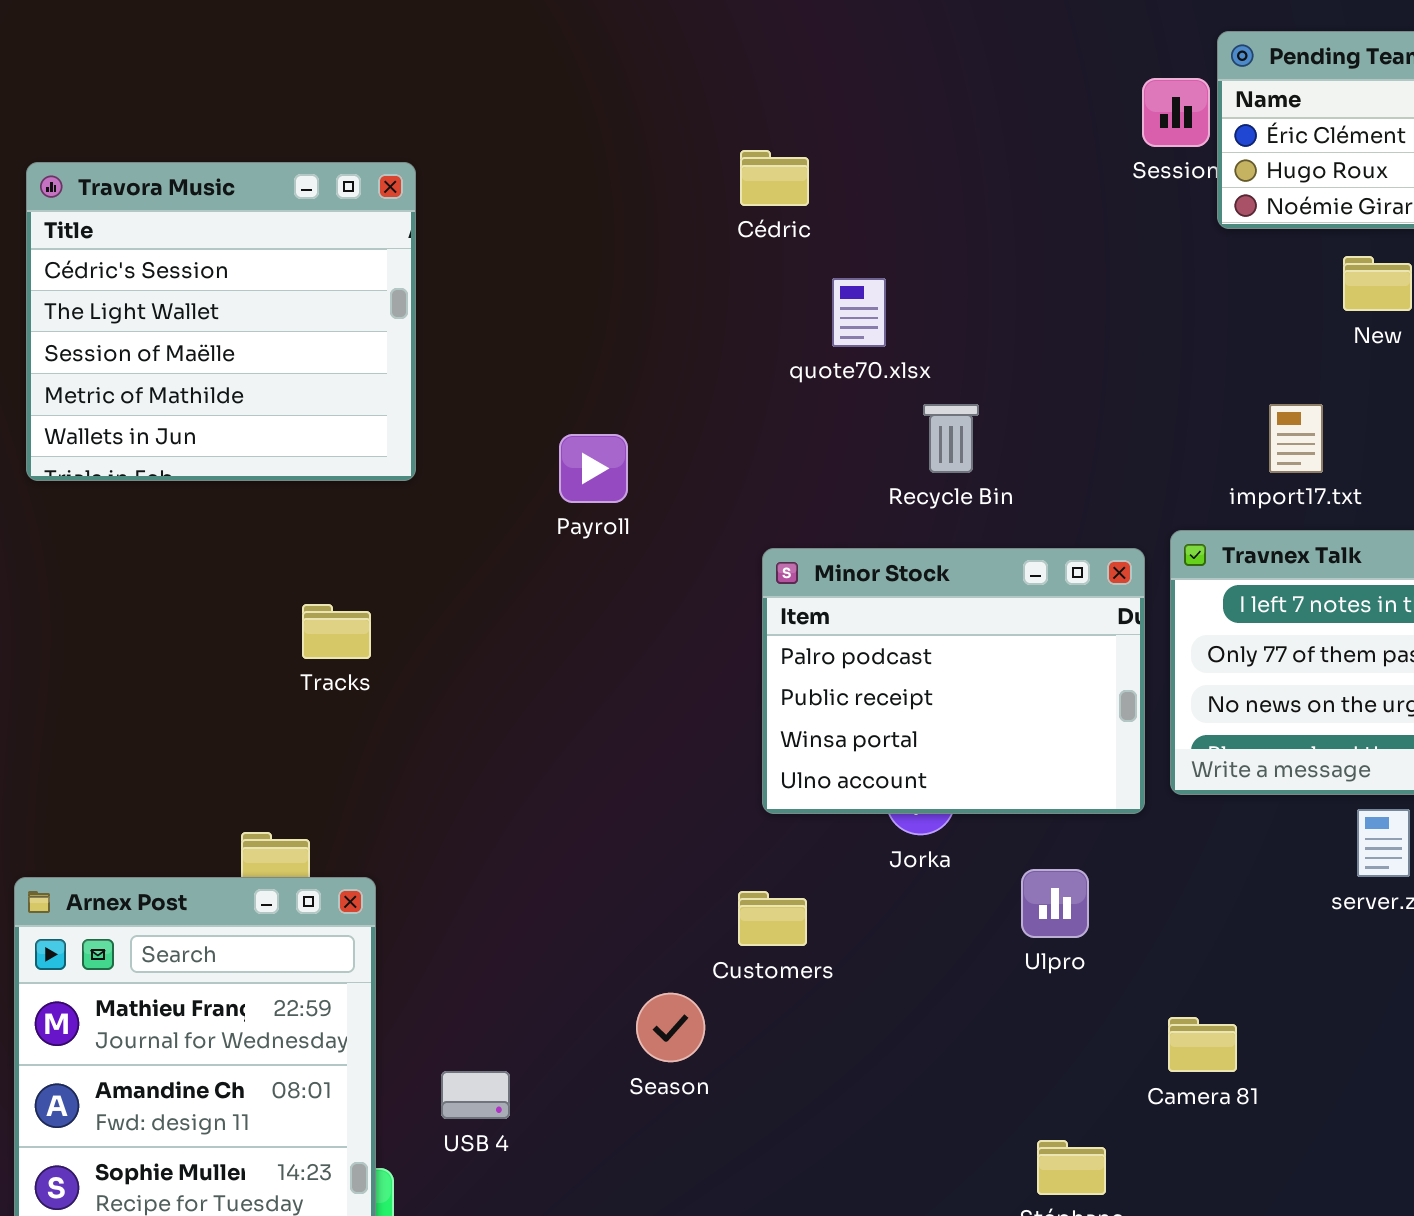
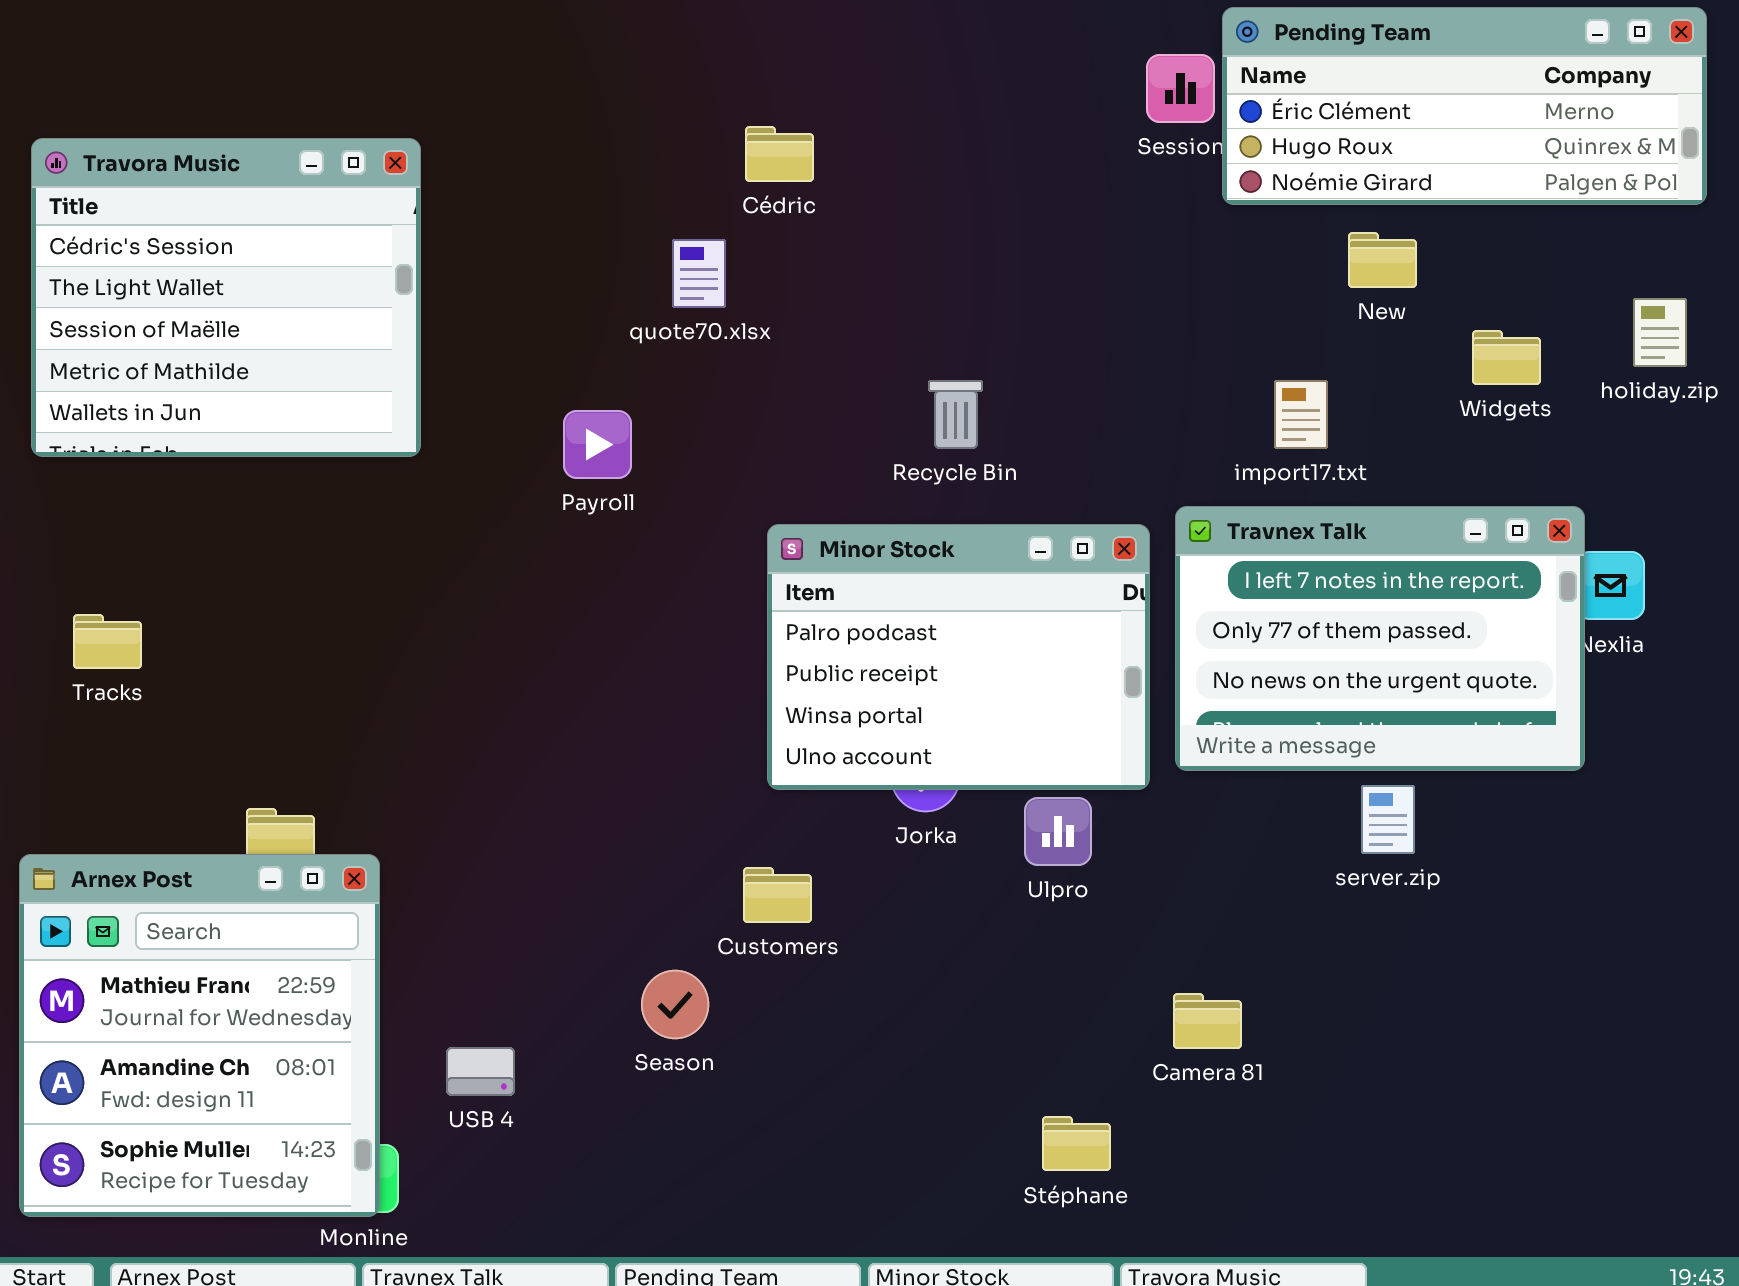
quote70.xlsx: [832,278,886,347] -> [672,239,726,308], moved
Tracks: [302,604,371,659] -> [73,614,142,669], moved
Ulpro: [1021,869,1089,938] -> [1024,797,1092,866], moved

